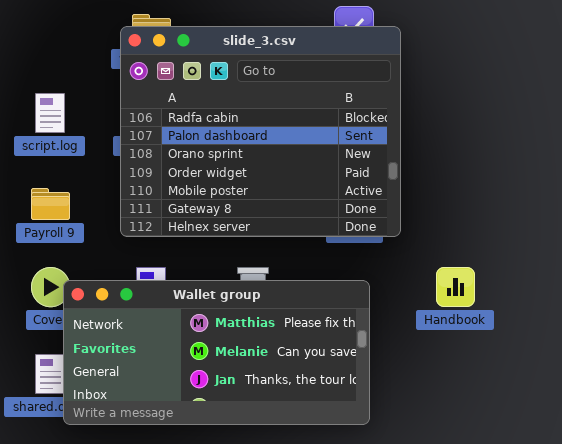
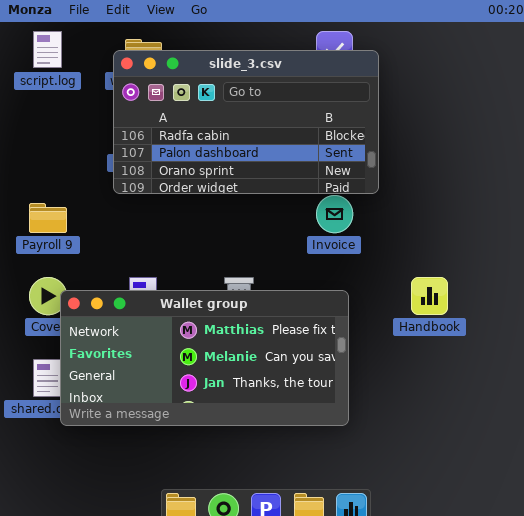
slide_3.csv: [120,26,401,237] -> [113,50,379,194], resized
script.log: [35,93,65,133] -> [33,31,62,68], moved

